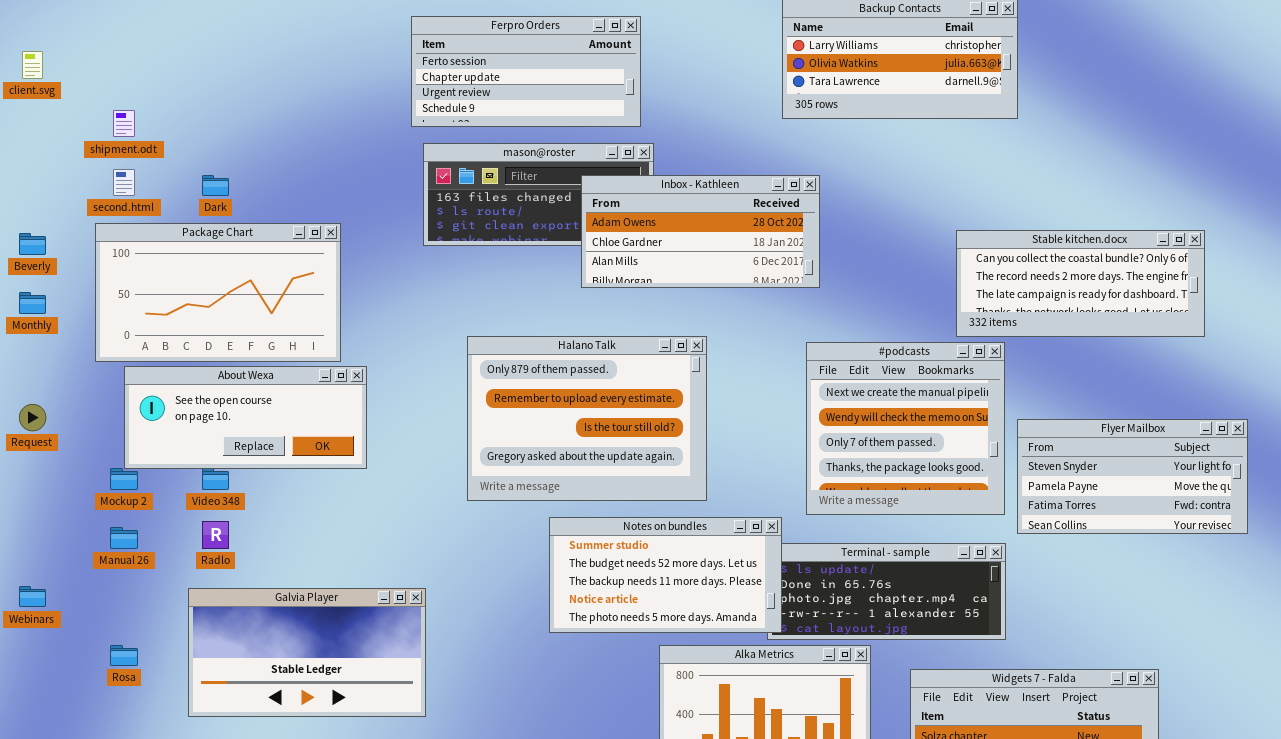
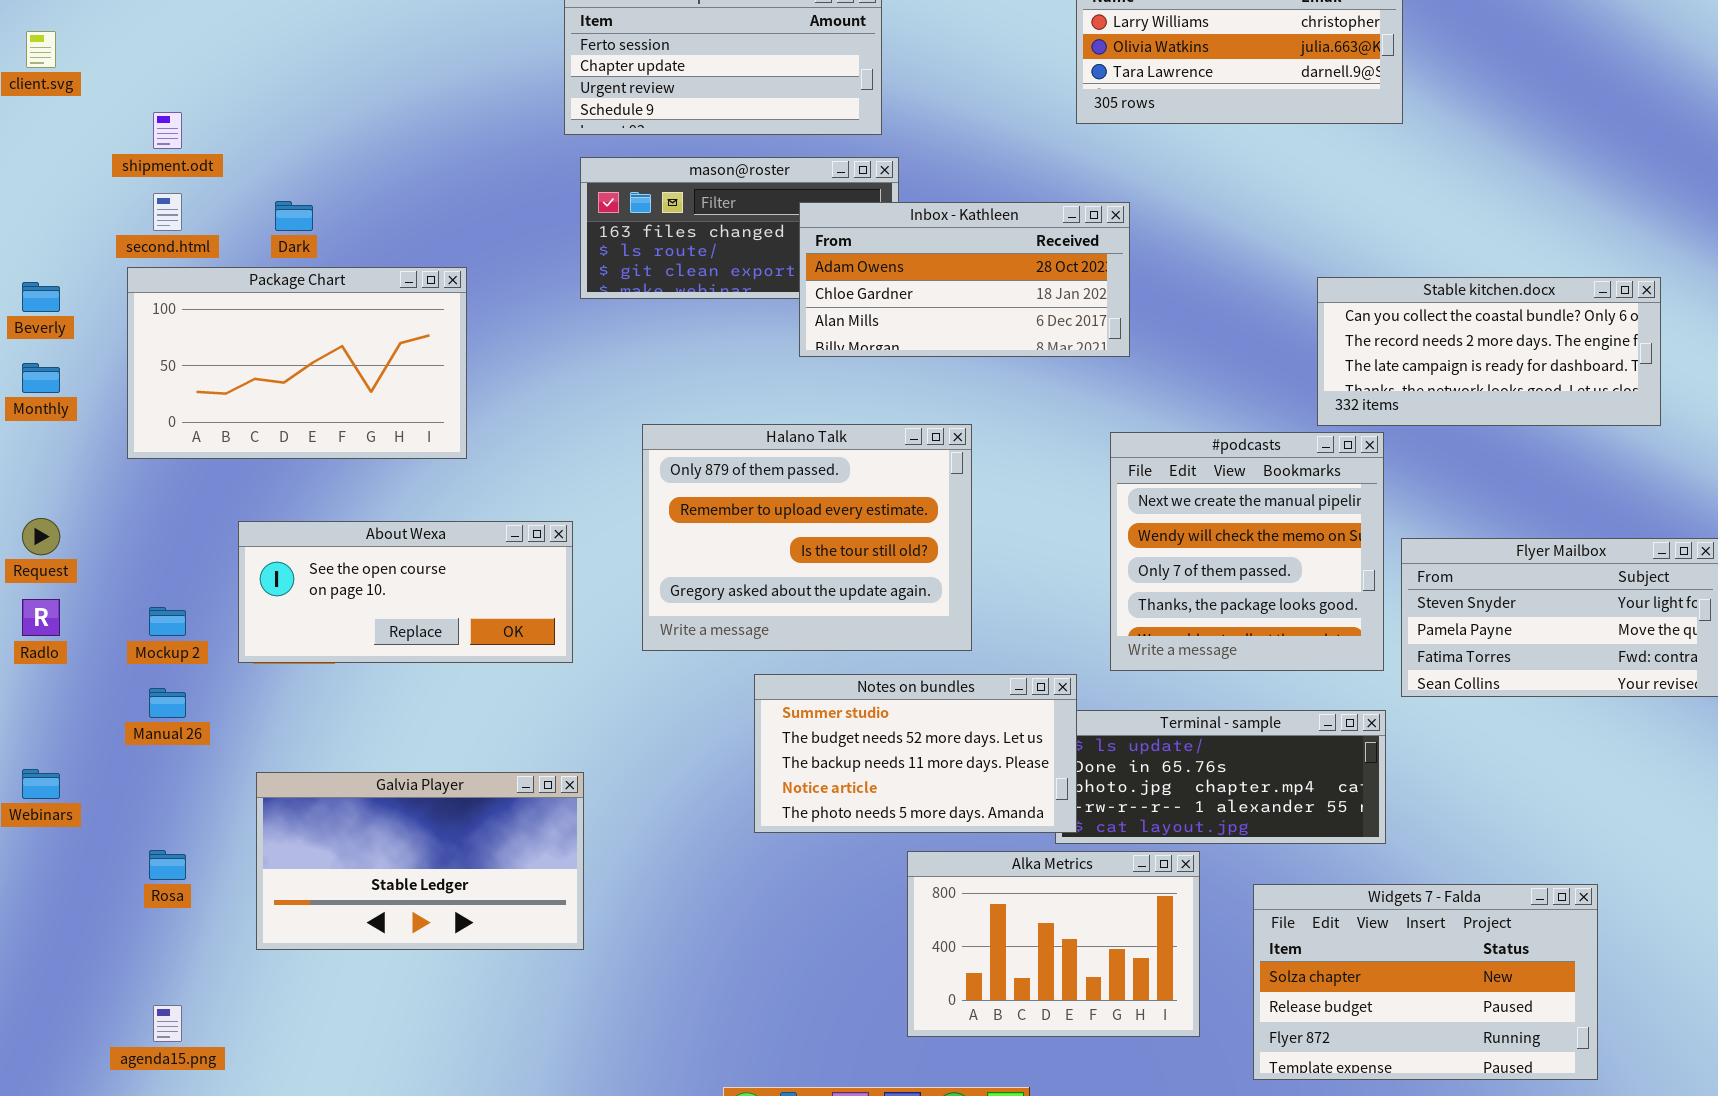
About Wexa: [124,366,367,469] -> [238,521,573,663], moved
Radlo: [202,521,229,549] -> [22,599,60,636], moved

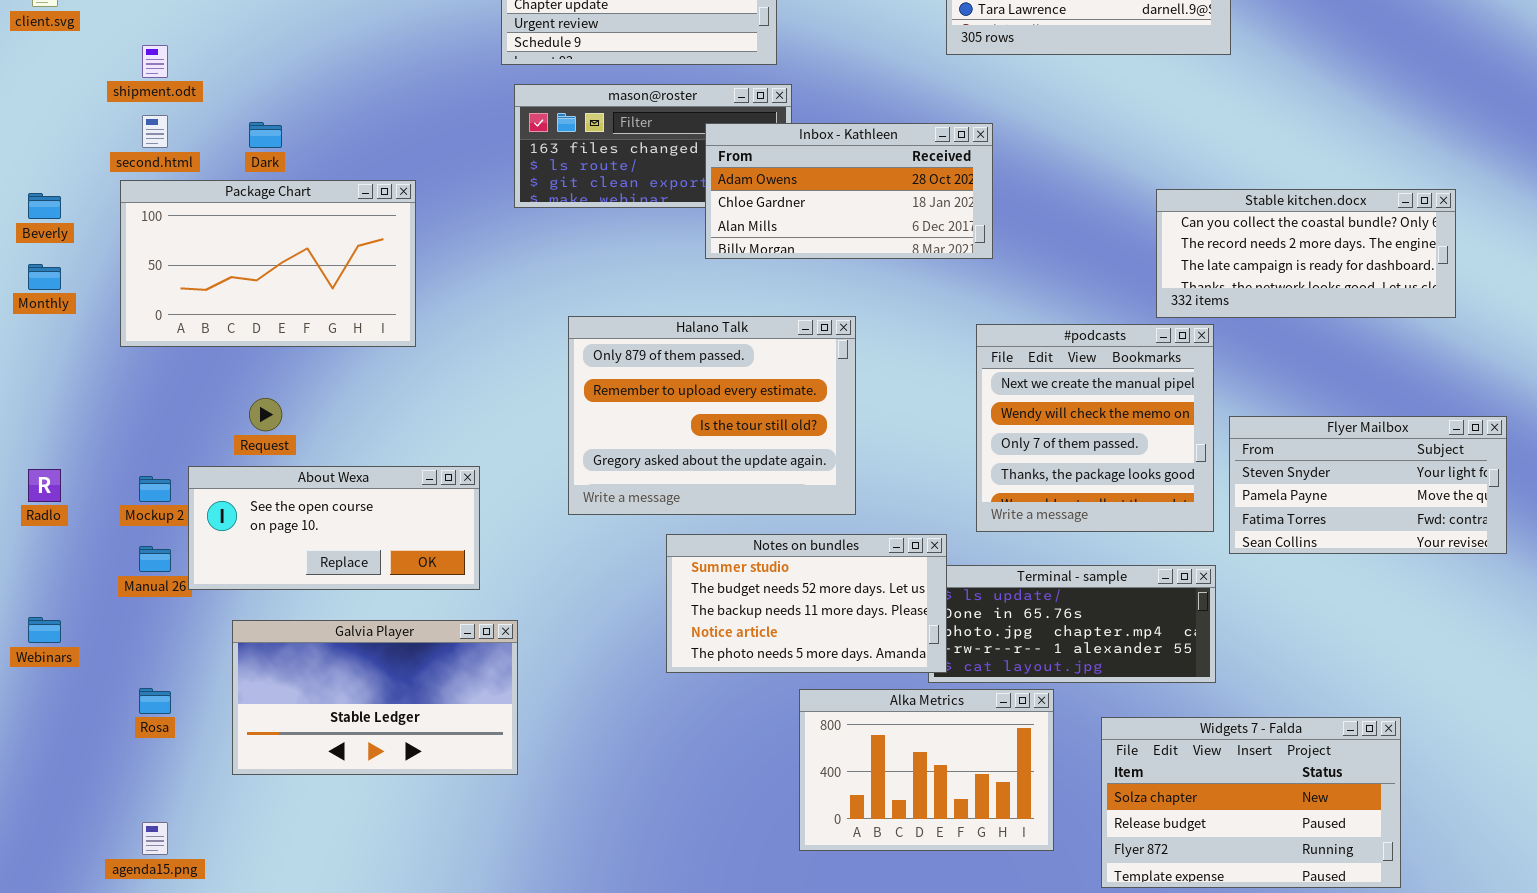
Request: [22,518,60,555] -> [249,398,282,431], moved
About Wexa: [238,521,573,663] -> [188,466,480,590], moved

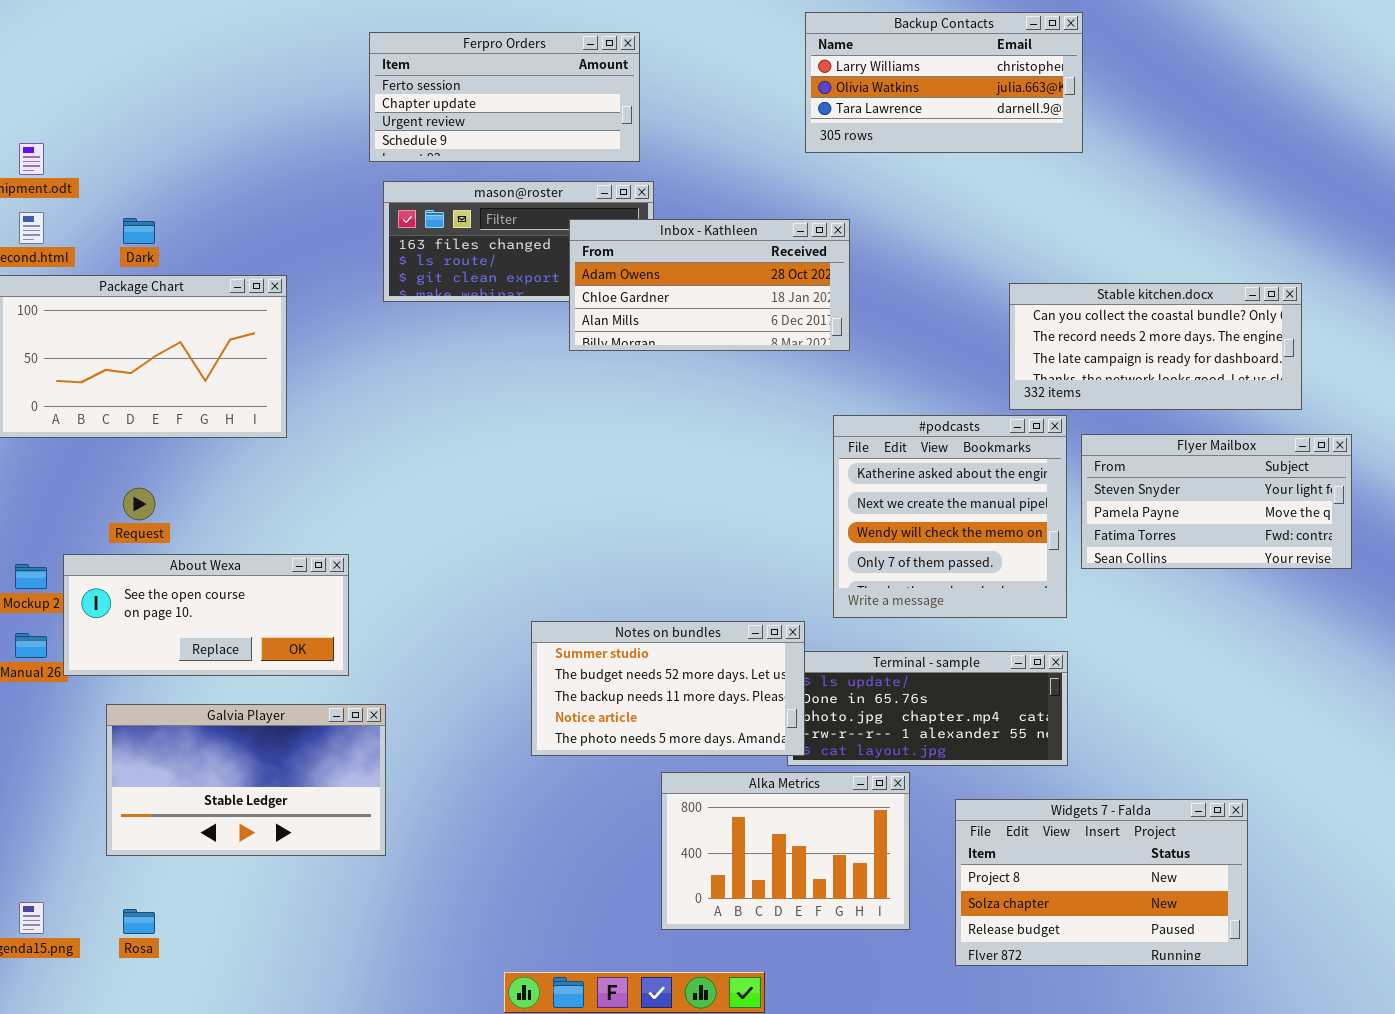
Halano Talk: [568,316,856,515] -> none, closed
#podcasts: [976,324,1214,532] -> [833,415,1067,618], scrolled up 1 row
Flyer Mailbox: [1229,416,1507,554] -> [1081,434,1352,569], moved
Rosa: [139,688,171,714] -> [123,909,155,934], moved
Widgets 7 - Falda: [1101,717,1401,888] -> [955,799,1248,966], scrolled up 1 row

